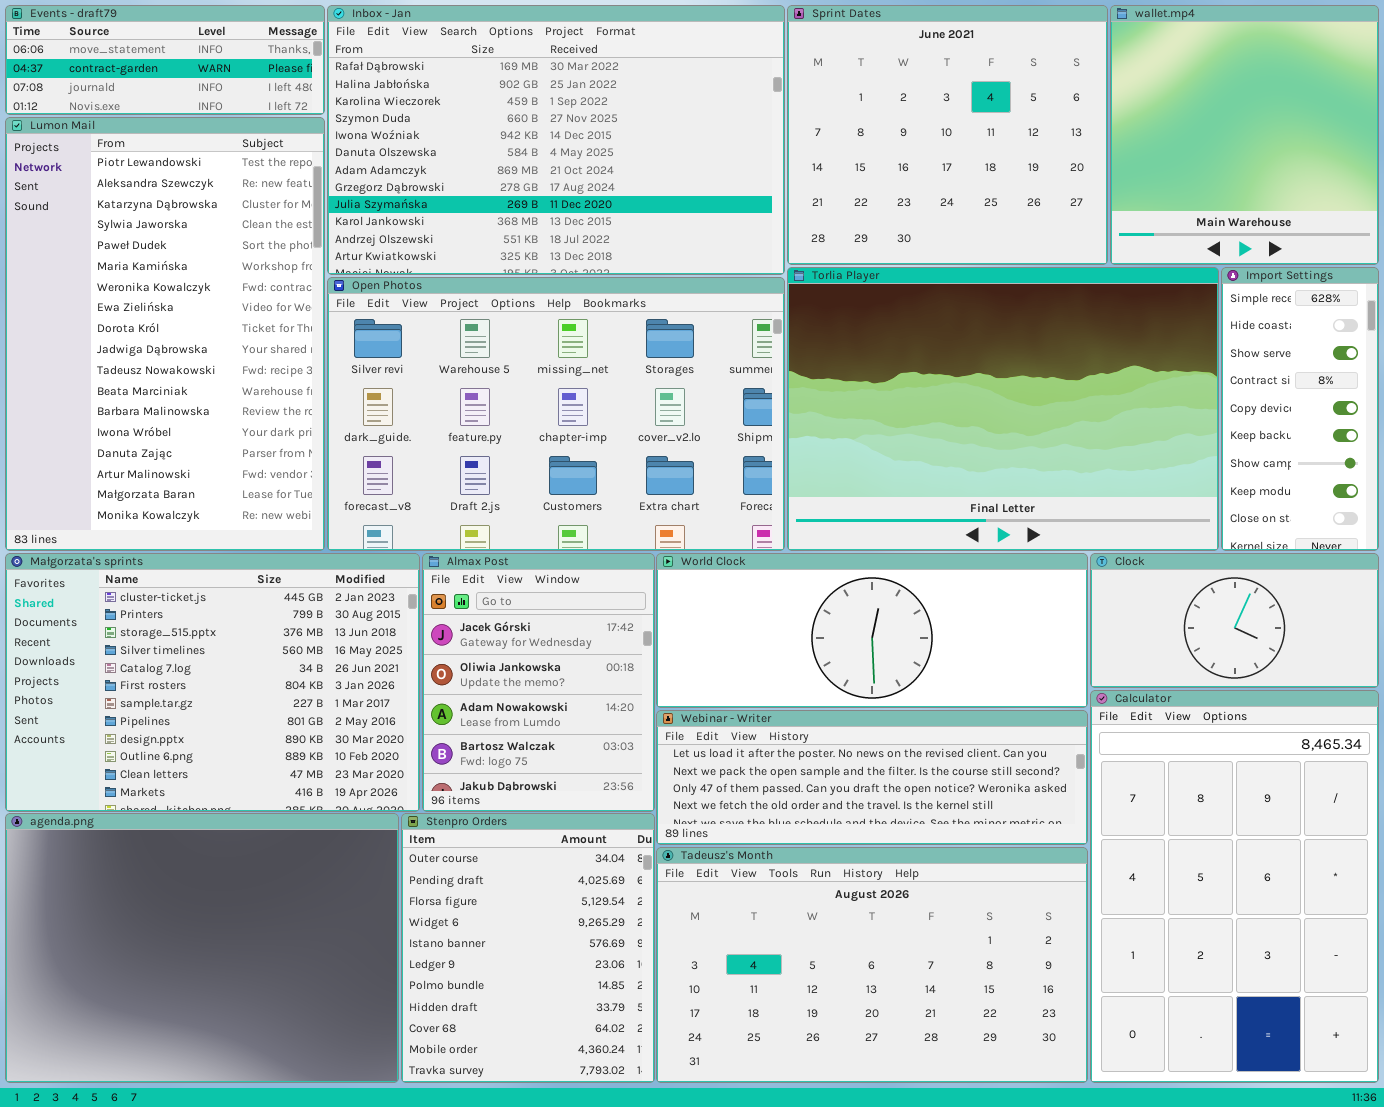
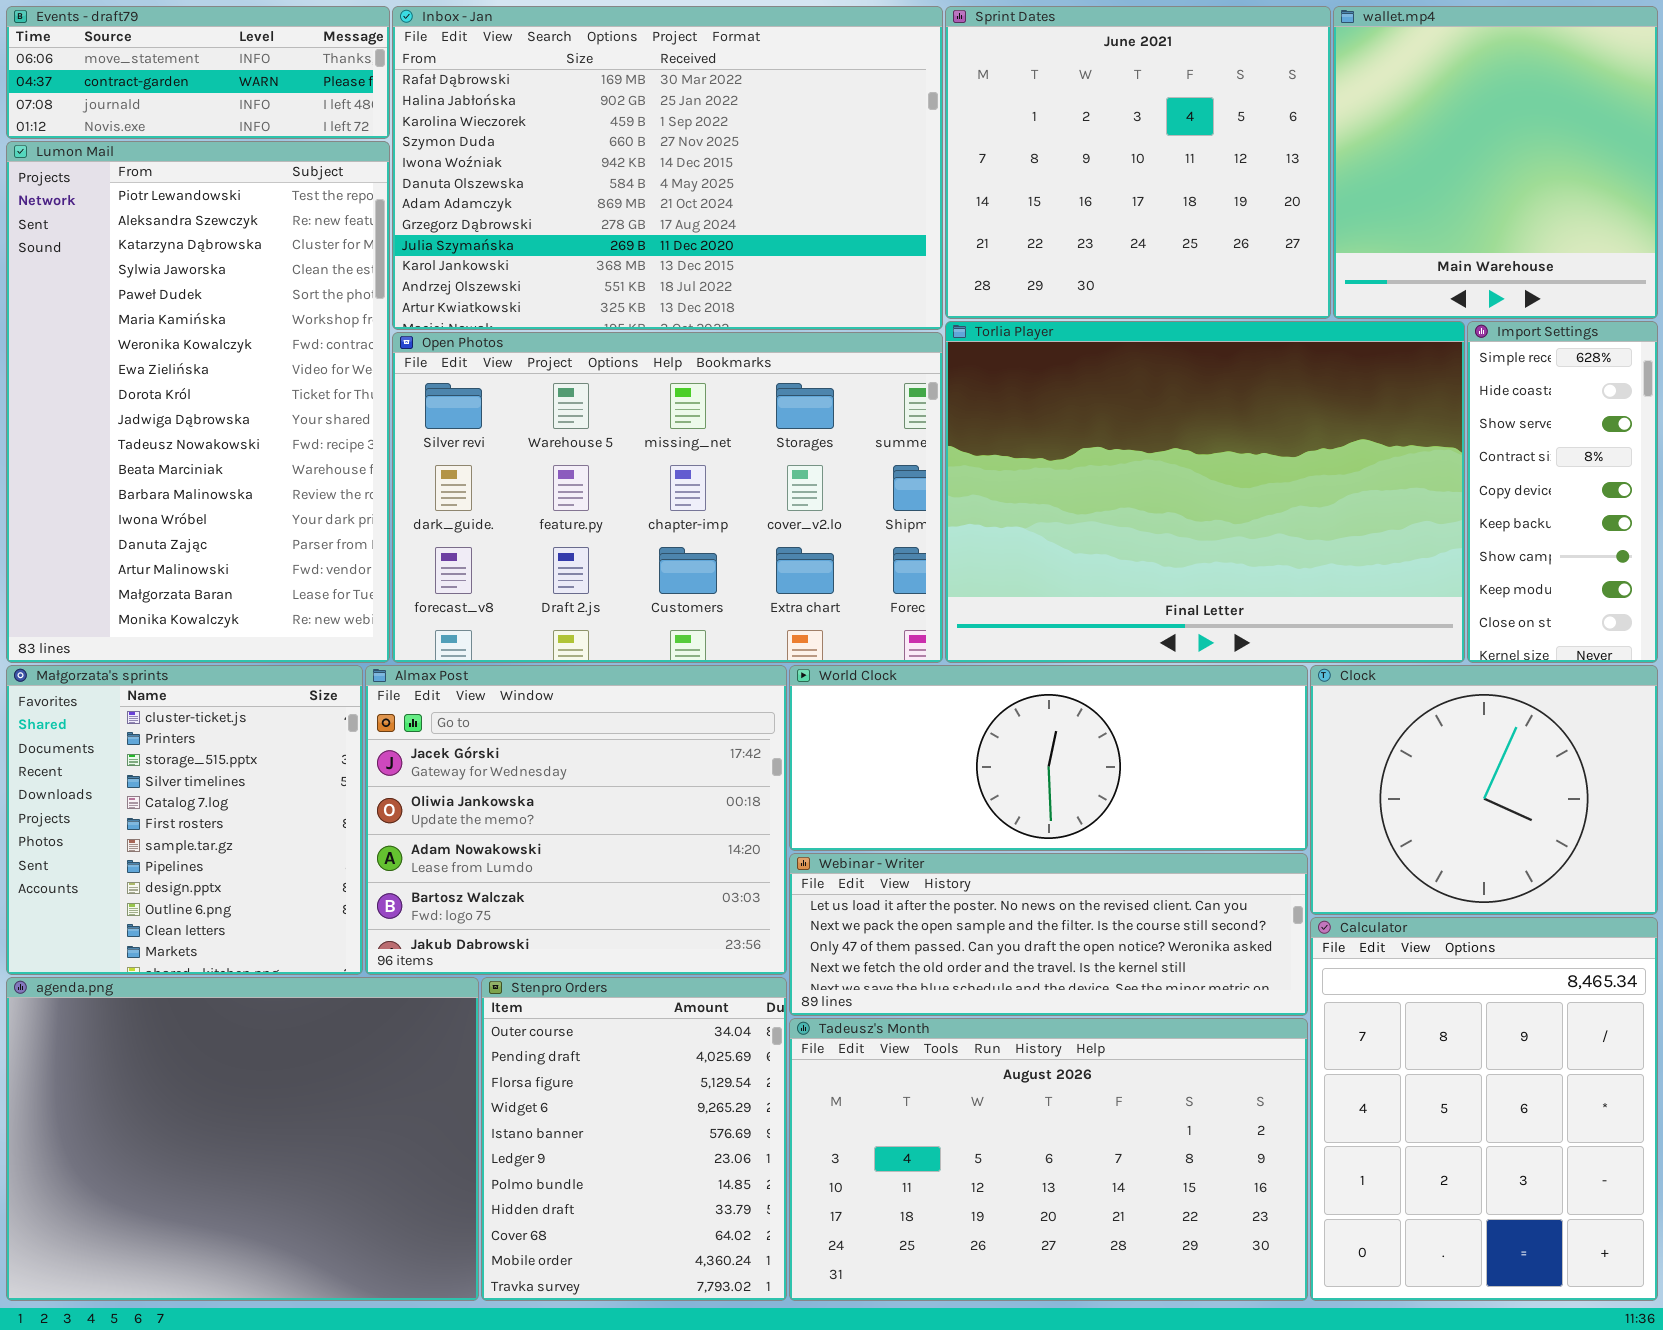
Małgorzata's sprints: [5,553,420,812] -> [6,665,363,975], resized
Almax Post: [422,553,655,812] -> [365,665,787,975], resized
Clock: [1090,553,1379,688] -> [1310,665,1658,915], resized
Calculator: [1090,690,1379,1083] -> [1310,917,1658,1301], resized

